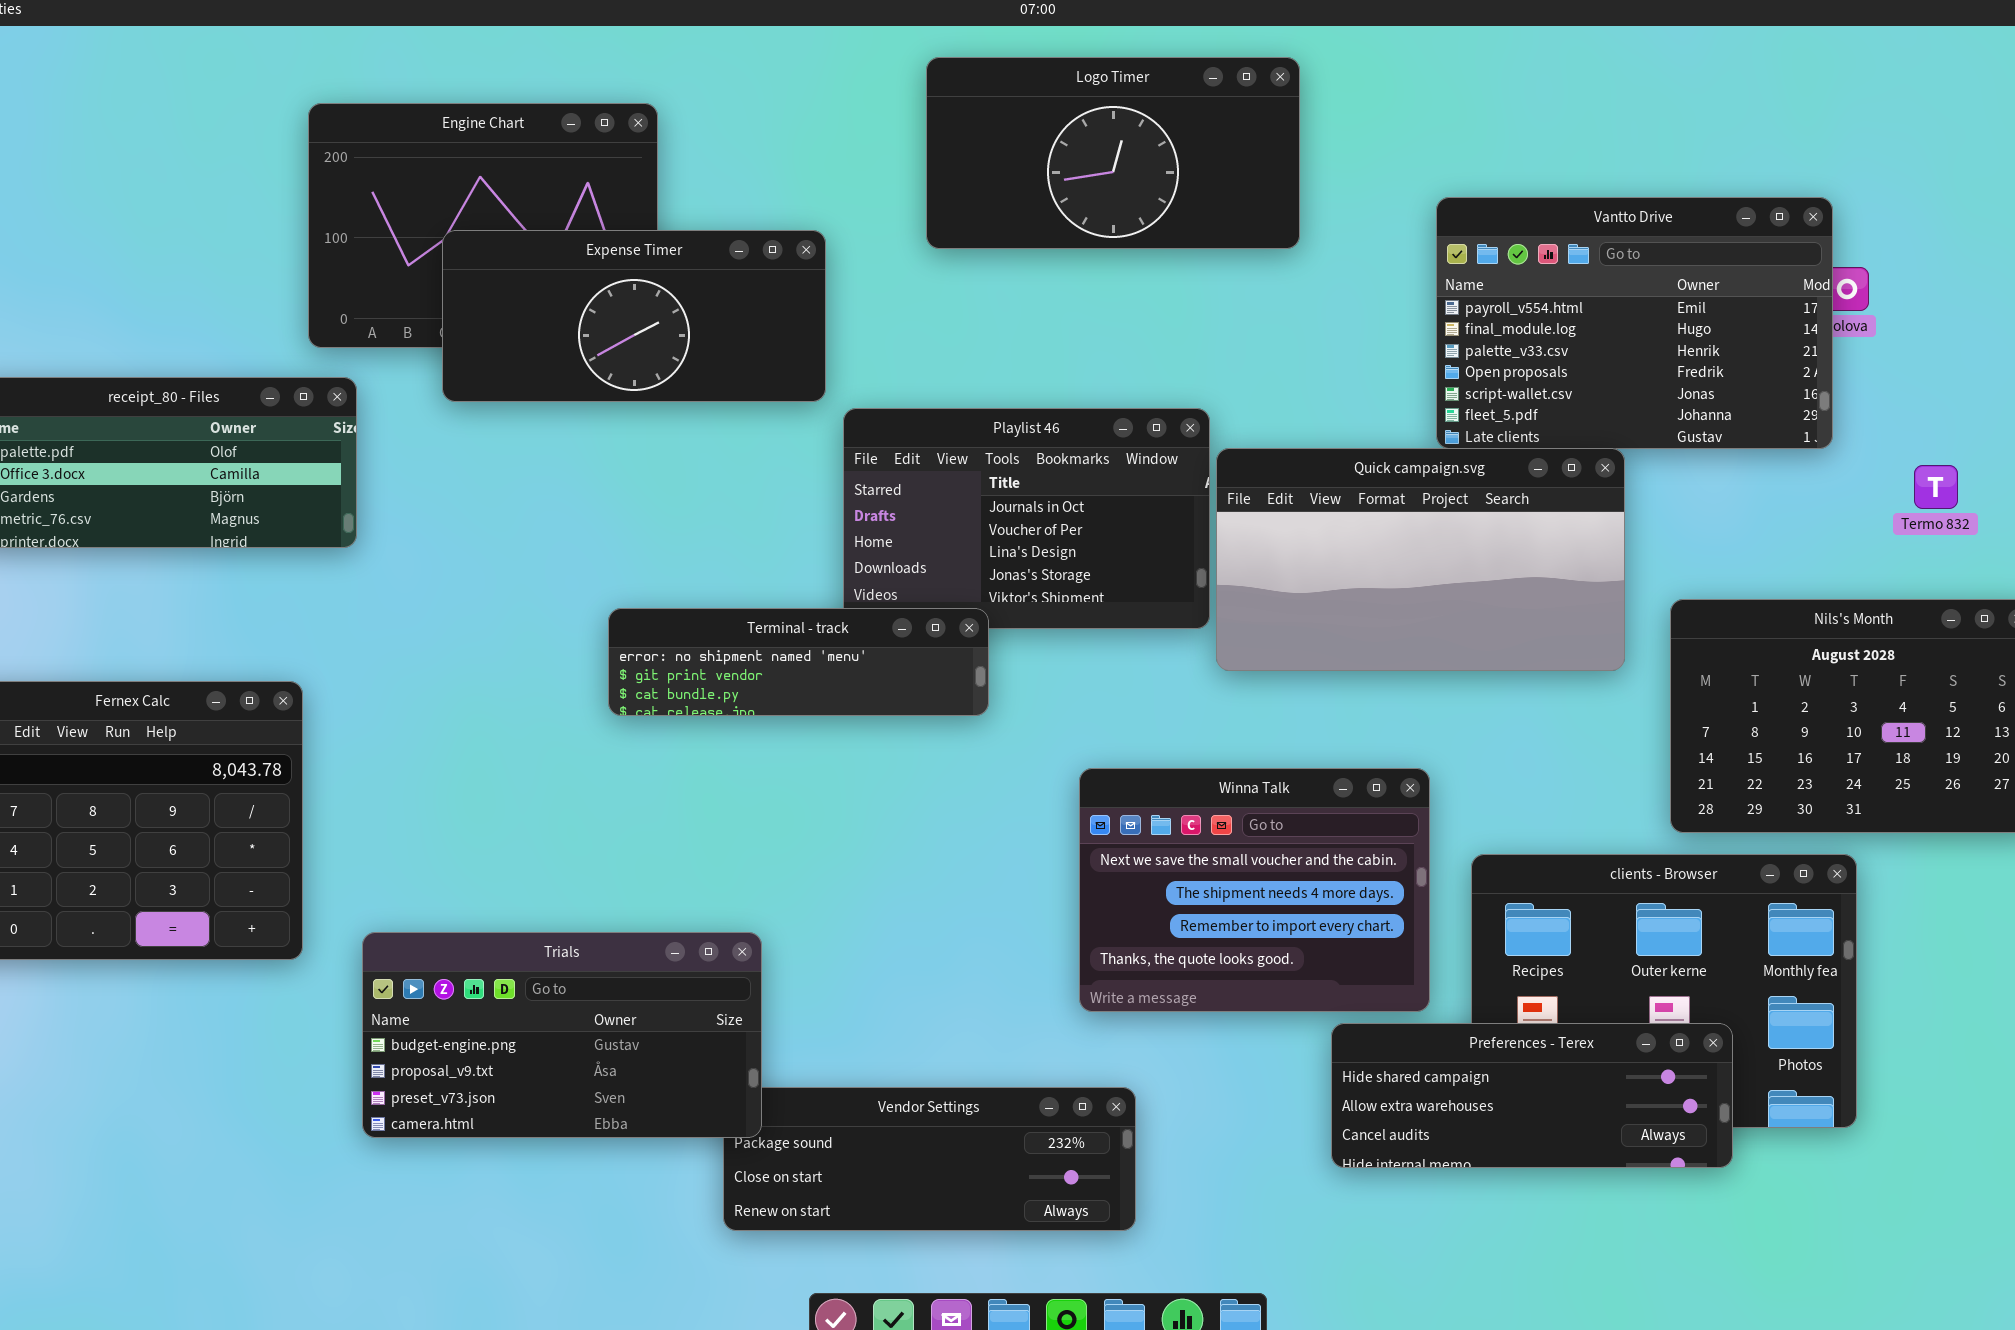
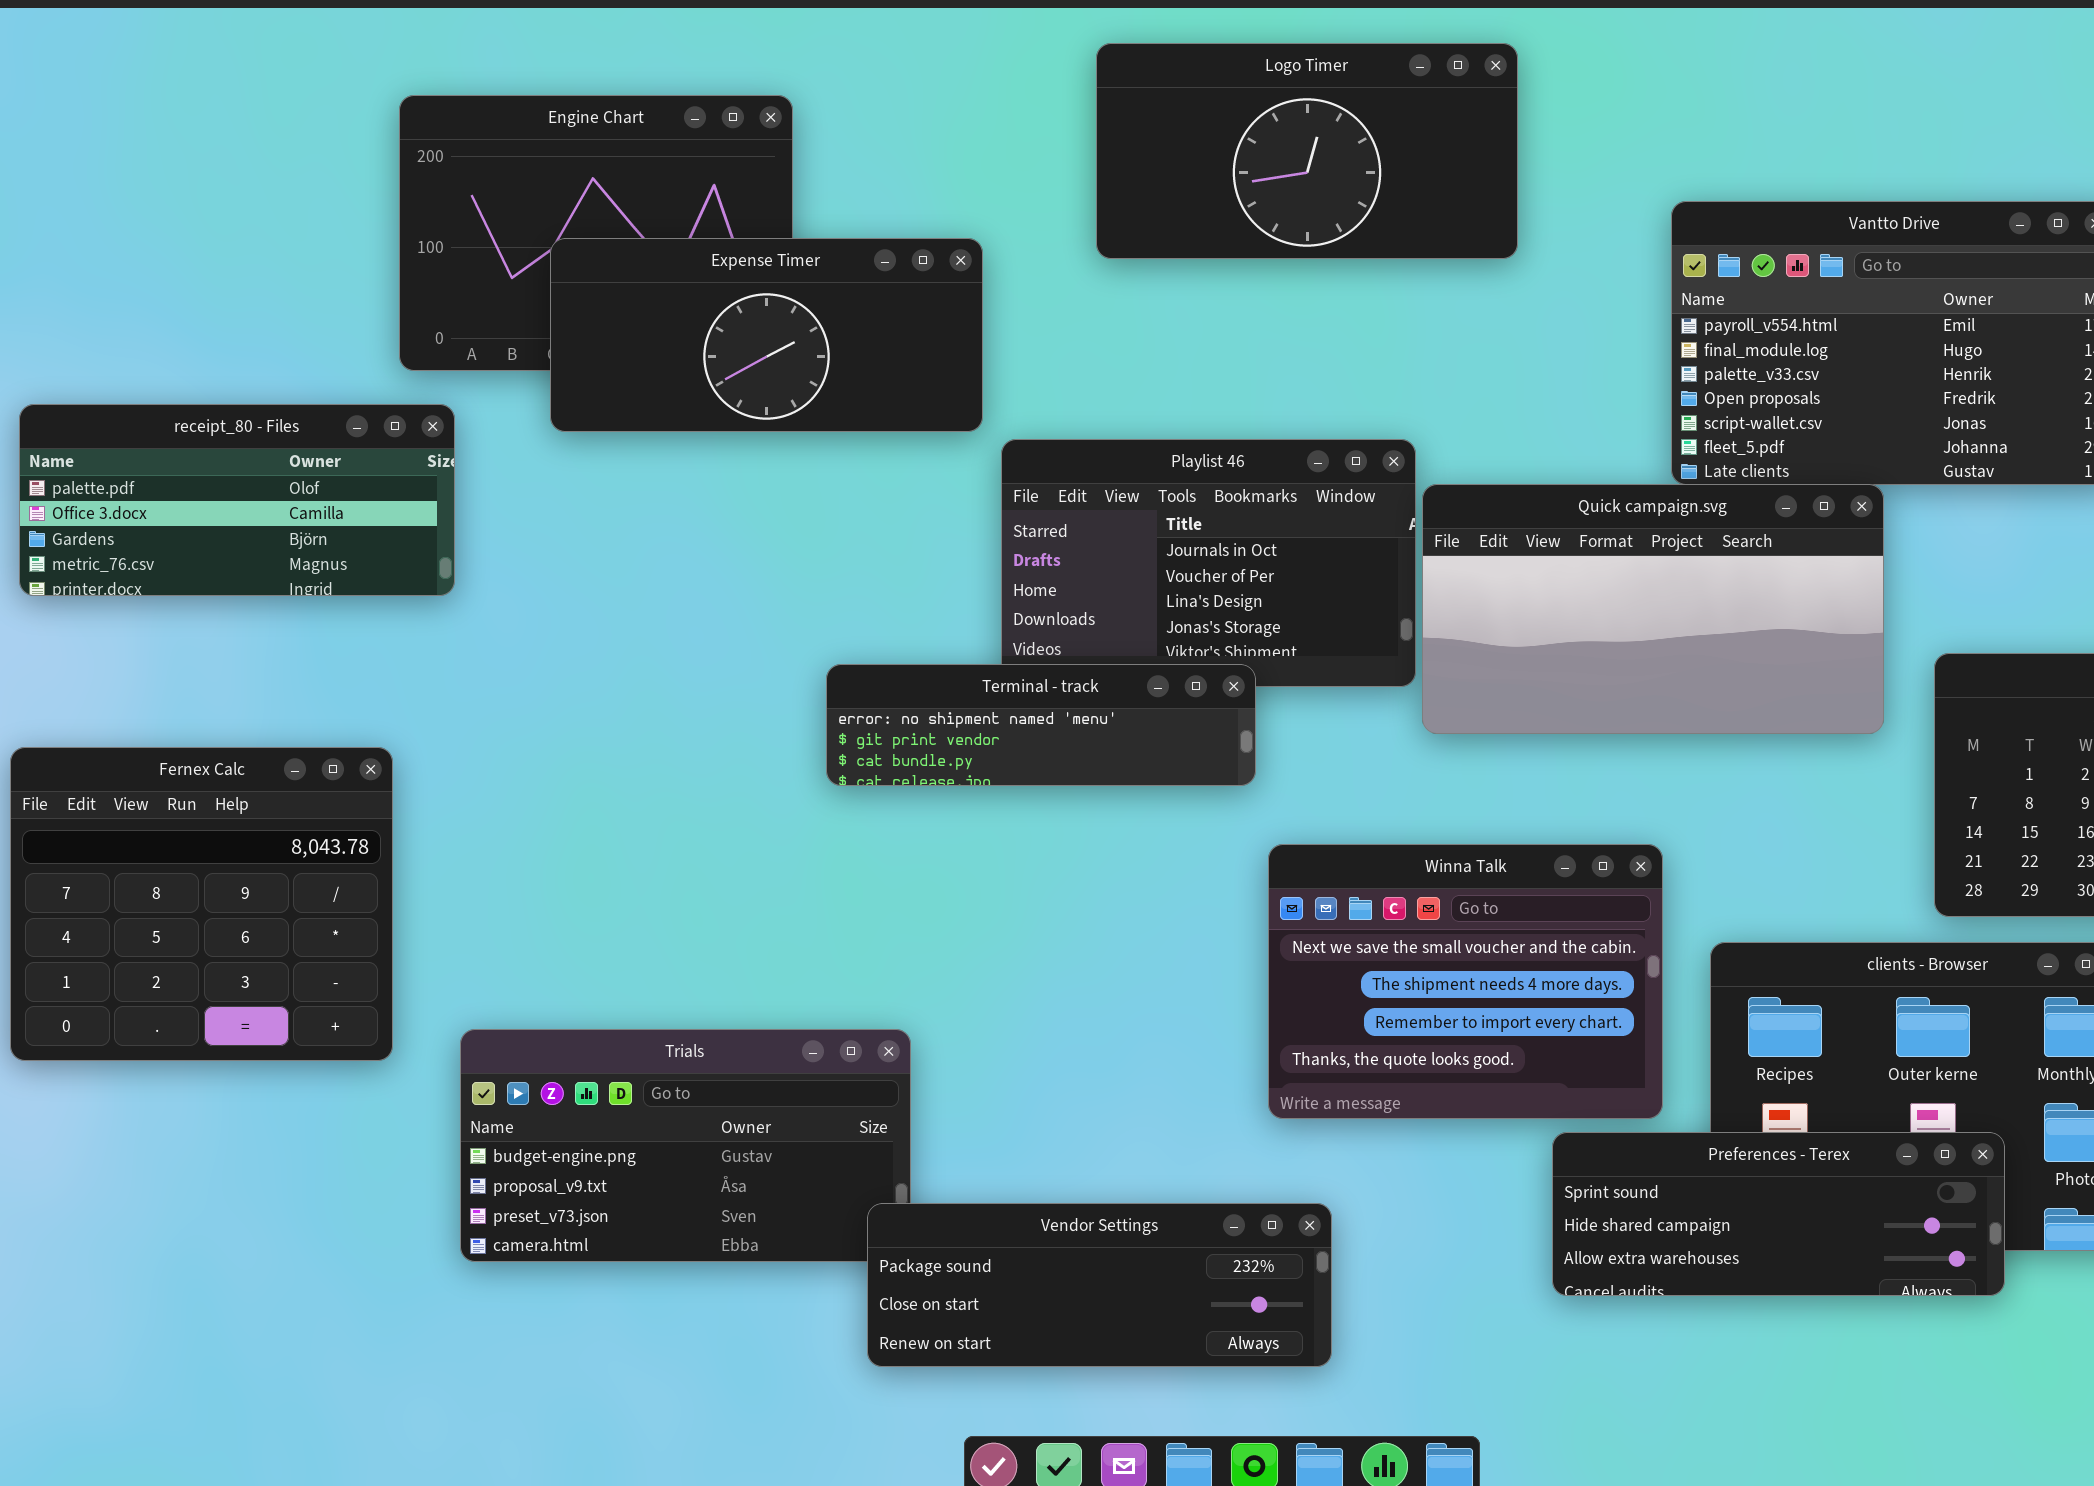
Terminal - track: [608,608,989,716] -> [826,664,1256,786], moved
Preferences - Terex: [1331,1023,1733,1168] -> [1552,1132,2005,1296], scrolled up 1 row
Vendor Settings: [723,1087,1136,1231] -> [867,1203,1332,1367], raised

